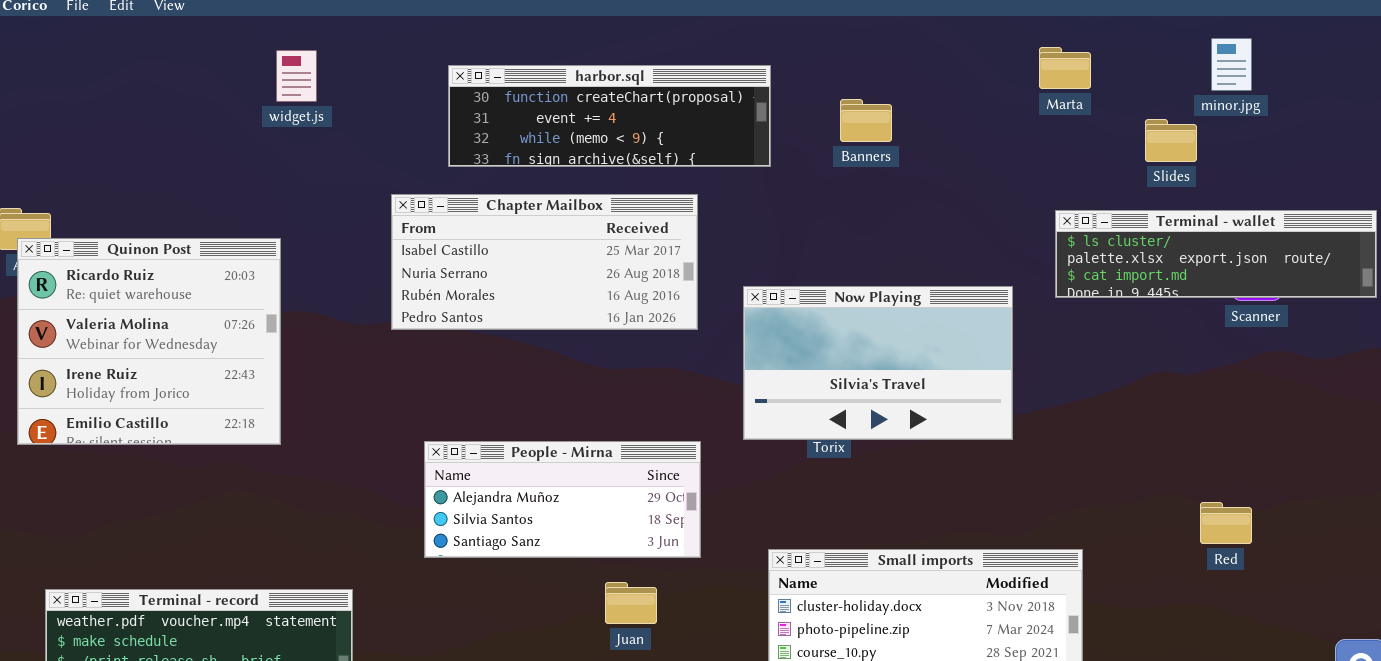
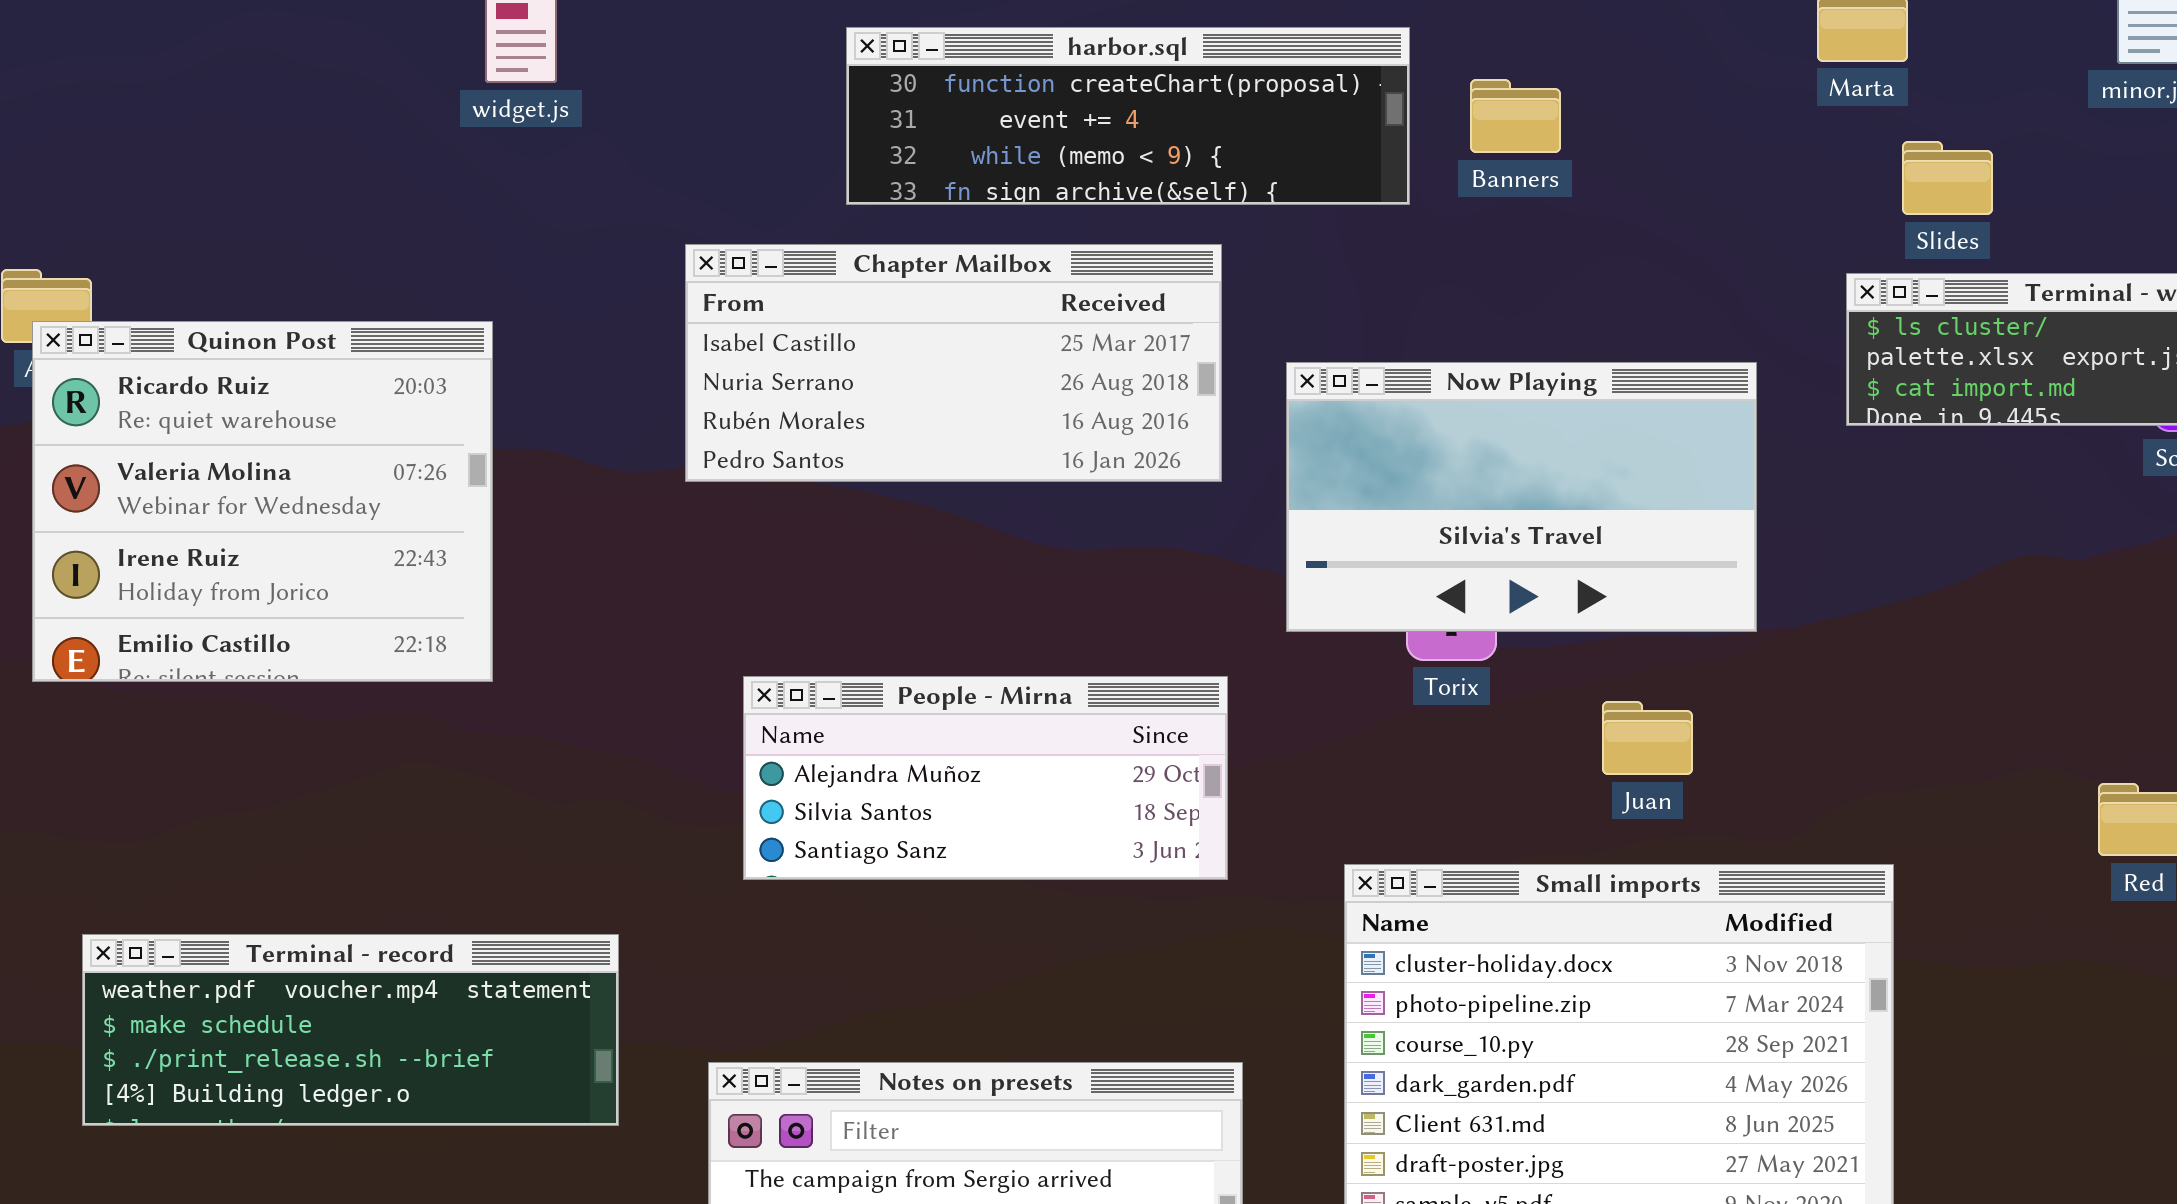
harbor.sql: [448,65,771,167] -> [846,27,1410,205], moved
Slides: [1145,119,1197,162] -> [1902,141,1993,215], moved
Now Playing: [743,286,1013,440] -> [1286,362,1757,632], moved
Juan: [605,582,657,624] -> [1602,701,1693,775], moved

